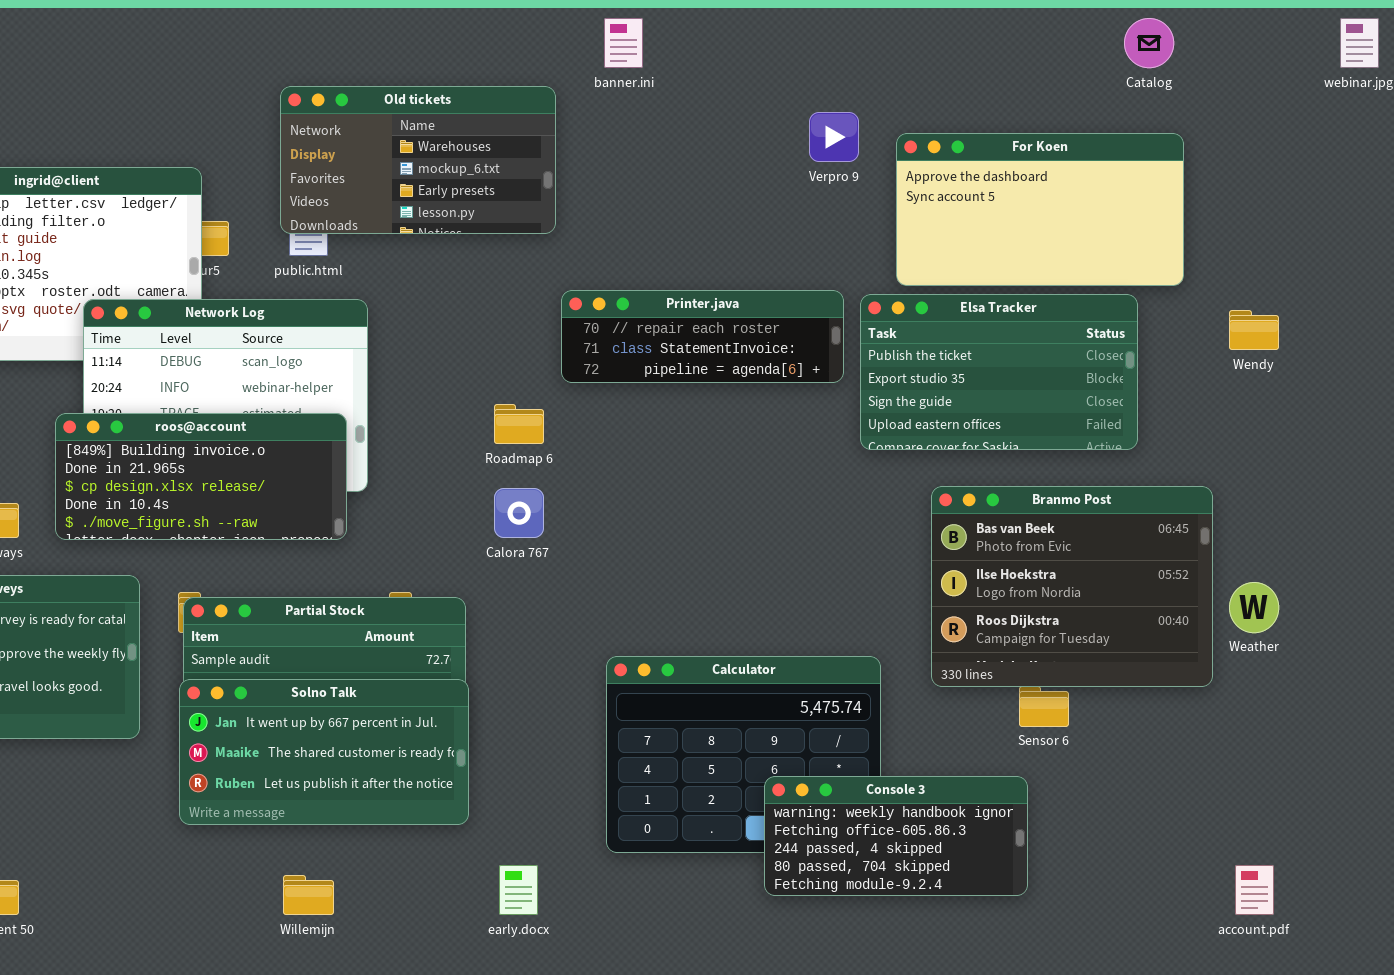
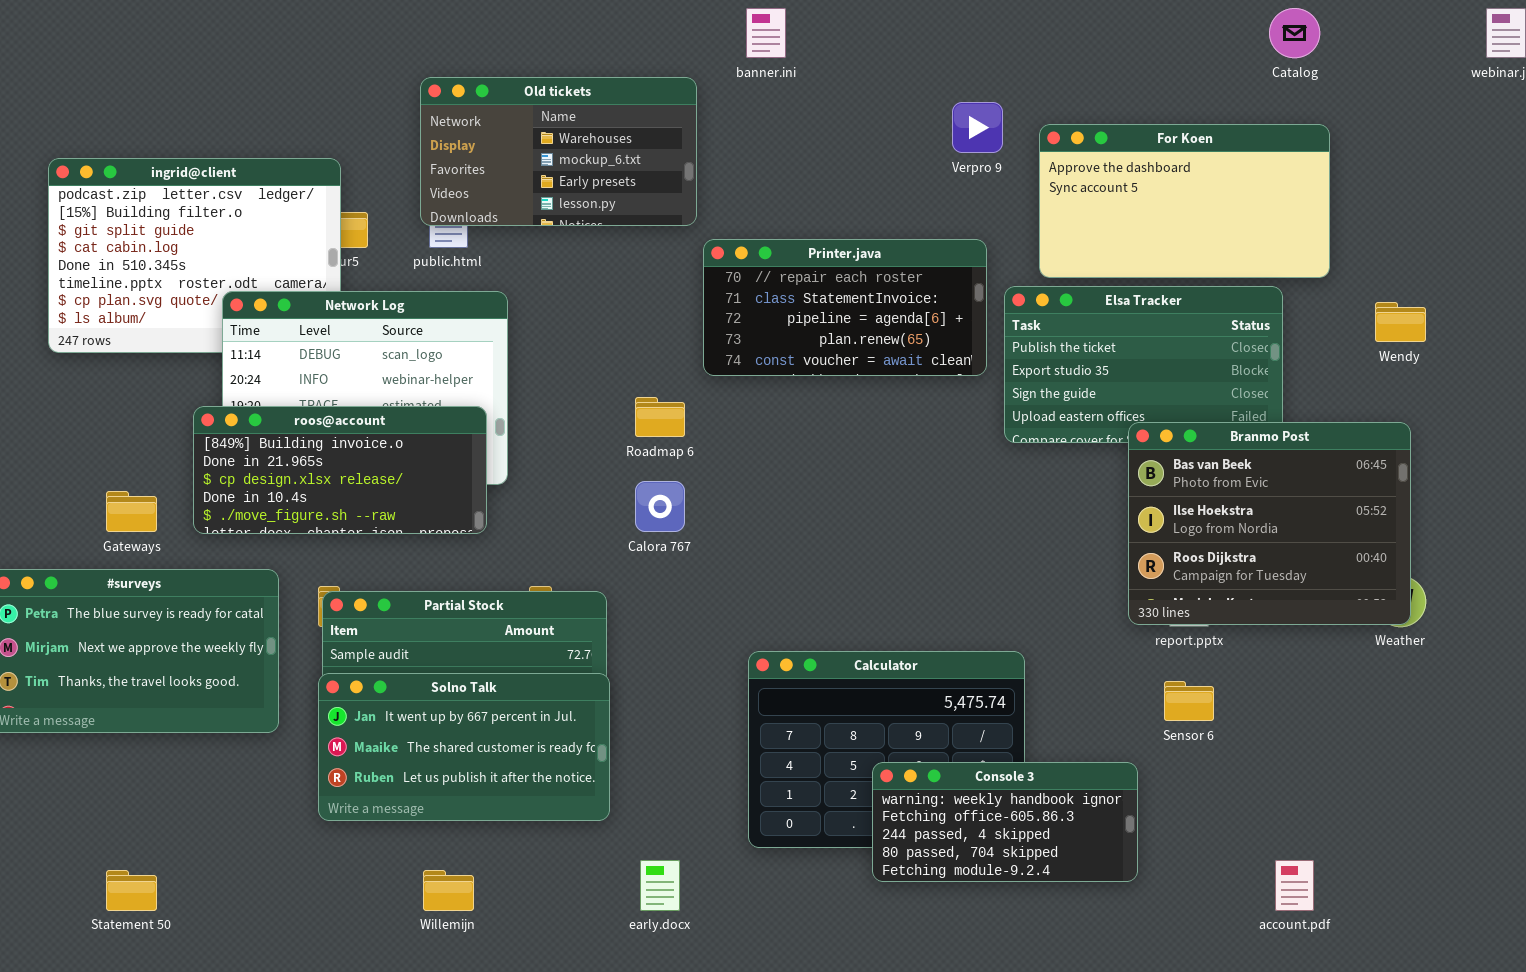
Printer.java: [561,290,844,383] -> [703,239,987,376], resized
Branmo Post: [931,486,1213,687] -> [1128,422,1411,625], moved
Console 3: [764,776,1028,896] -> [872,762,1138,882], moved
account.pdf: [1235,865,1274,915] -> [1275,860,1314,911], moved

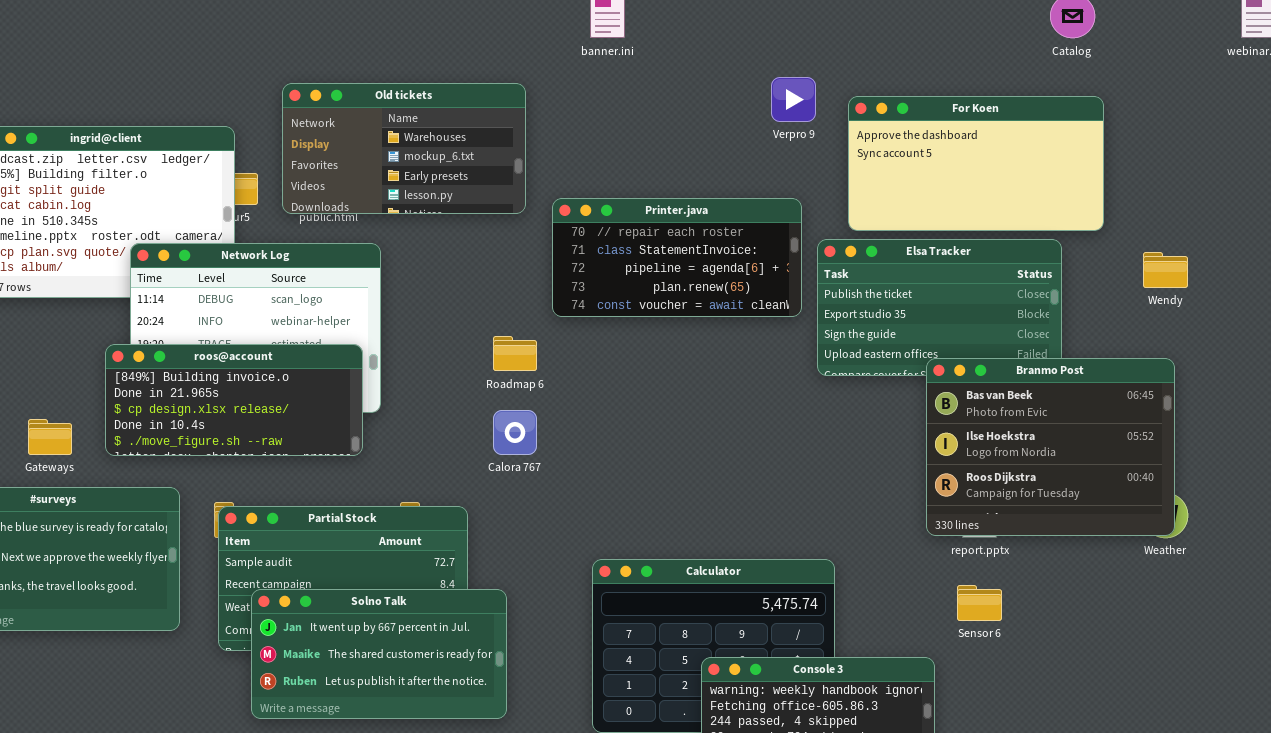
Old tickets: [420,77,697,226] -> [282,83,526,214], moved
Solno Talk: [318,673,610,821] -> [251,589,507,719], moved

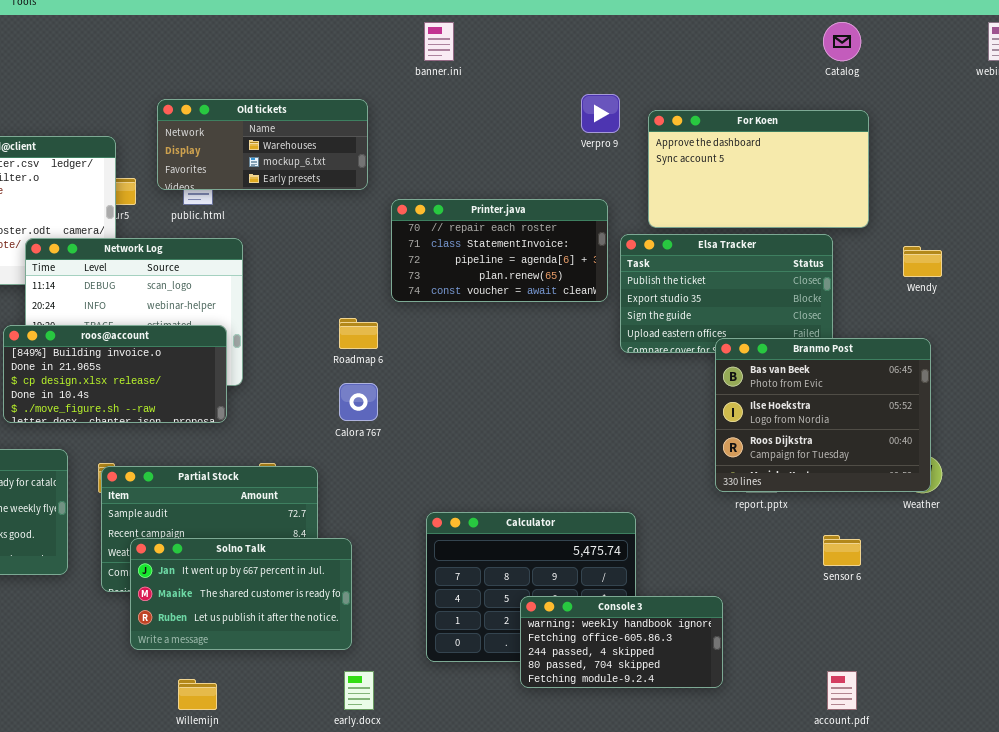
Old tickets: [282,83,526,214] -> [157,99,368,190], resized
Sensor 6: [957,585,1002,621] -> [823,535,861,566], moved

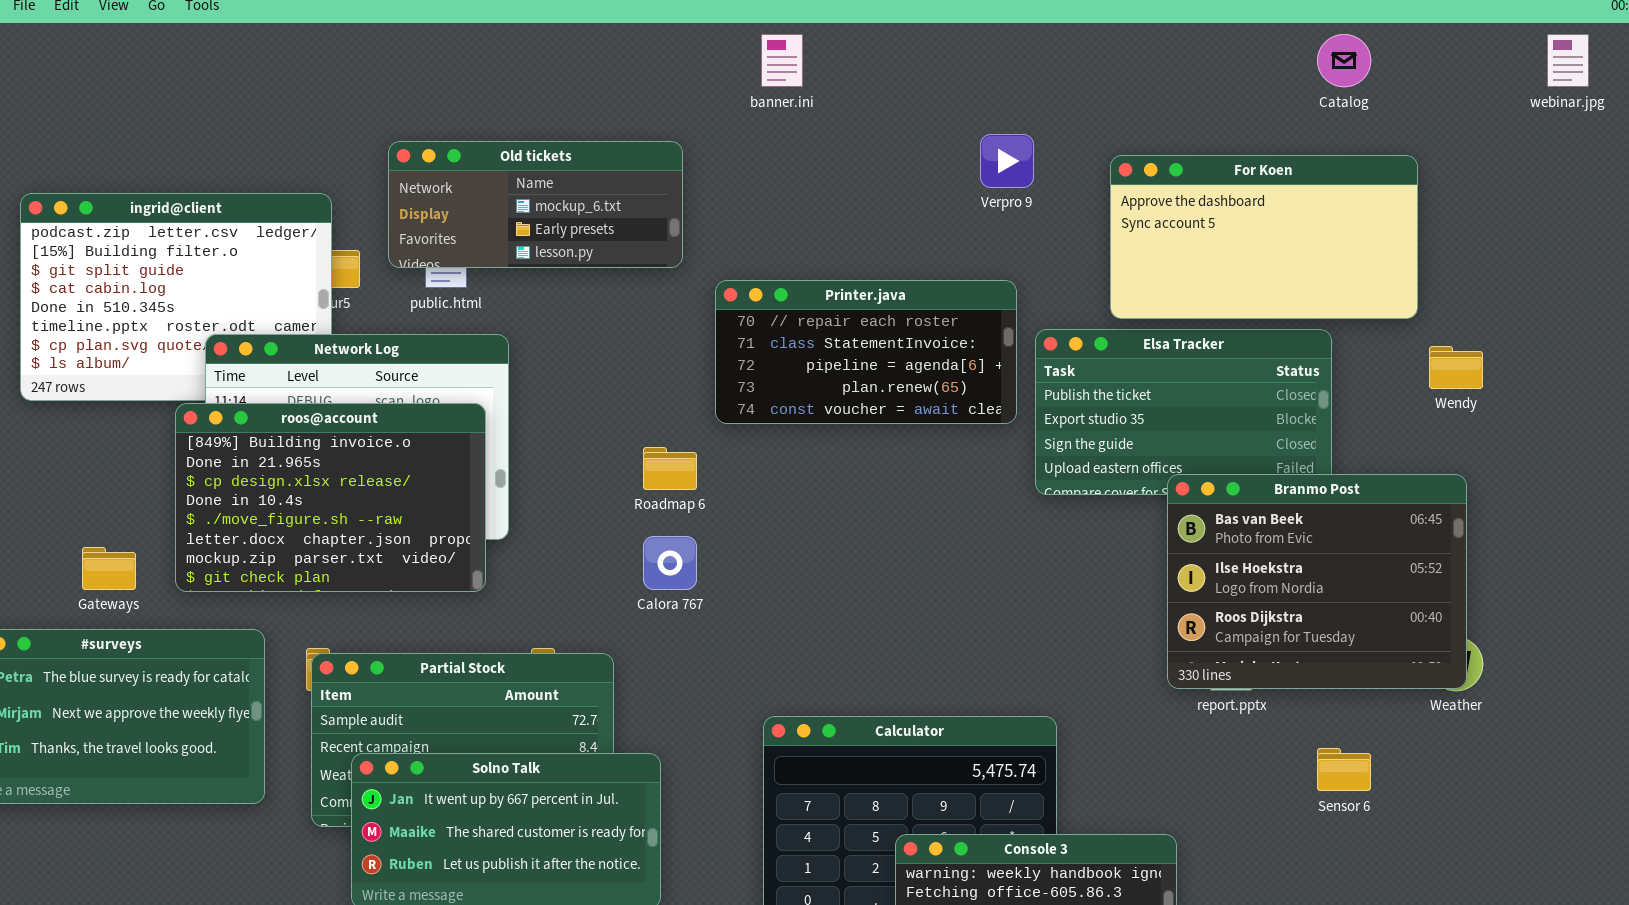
Old tickets: [157,99,368,190] -> [388,141,683,268], scrolled down 1 row
For Koen: [648,110,869,228] -> [1110,155,1418,319], moved
roos@account: [3,325,227,423] -> [175,403,486,592], resized

